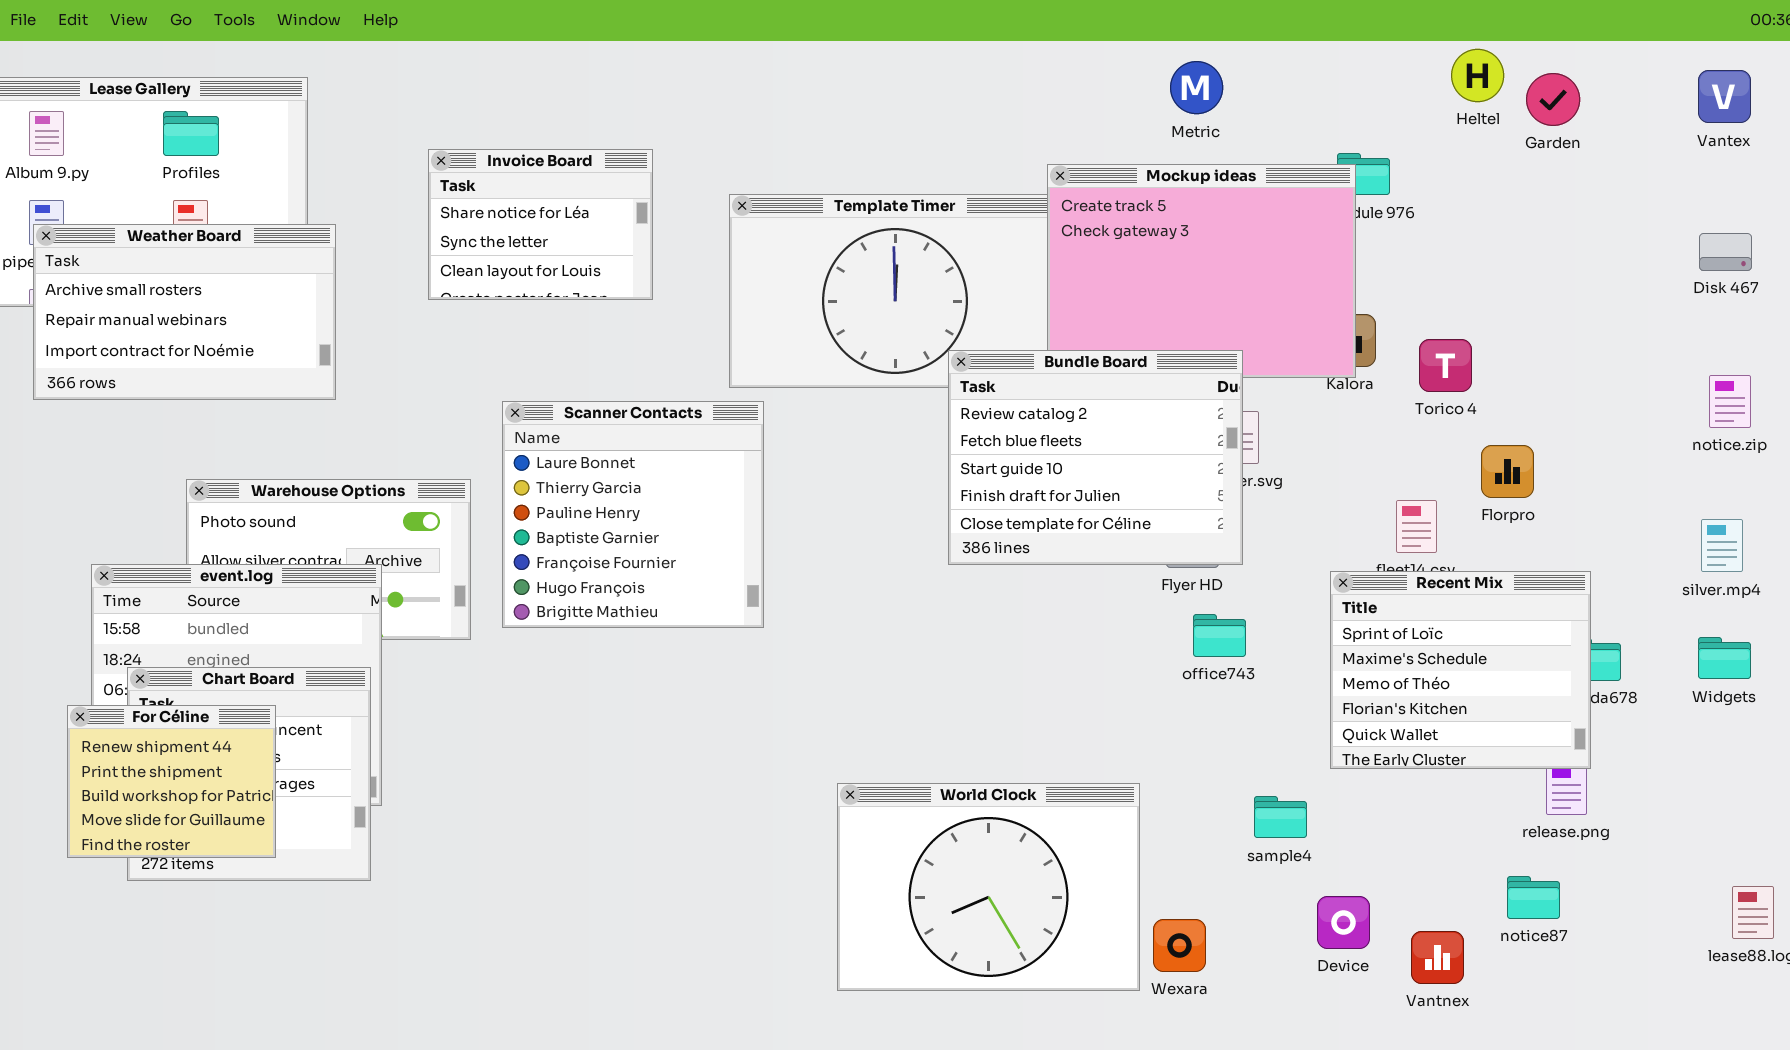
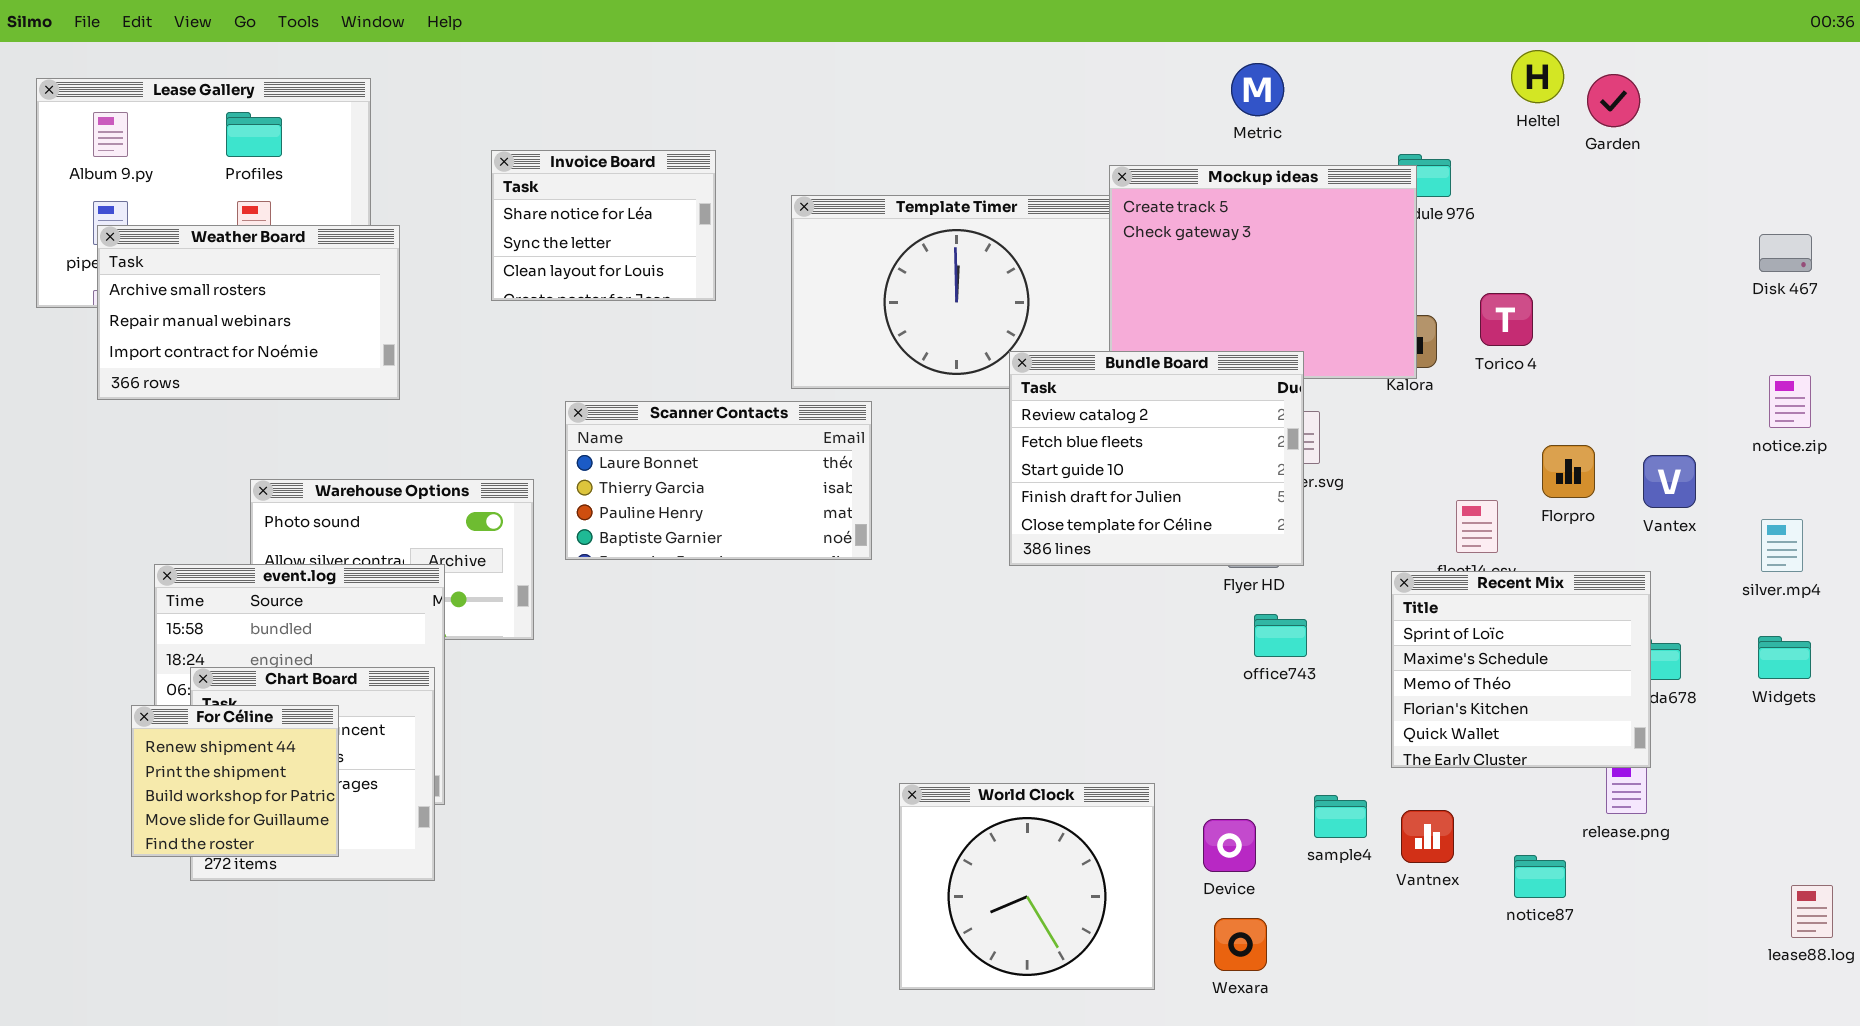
Vantex: [1698,70,1751,123] -> [1643,455,1696,508], moved
Torico 4: [1419,339,1472,392] -> [1480,293,1533,346], moved
Scanner Contacts: [502,401,764,628] -> [565,401,872,560], resized
World Clock: [837,783,1140,991] -> [899,783,1155,990], resized
notice87: [1507,876,1560,919] -> [1514,855,1566,898], moved
Device: [1317,896,1370,949] -> [1203,819,1256,872], moved
Vantnex: [1411,931,1464,984] -> [1401,810,1454,863], moved

